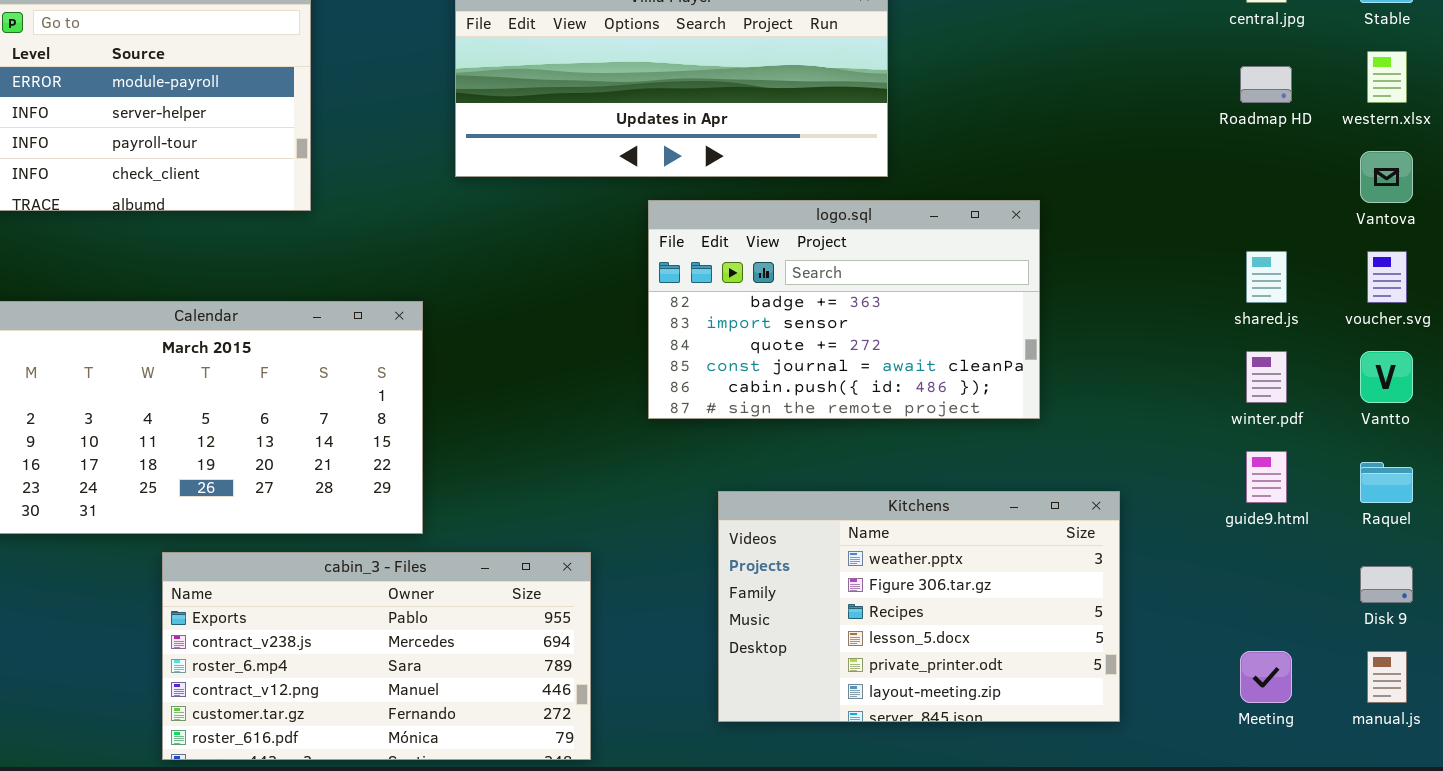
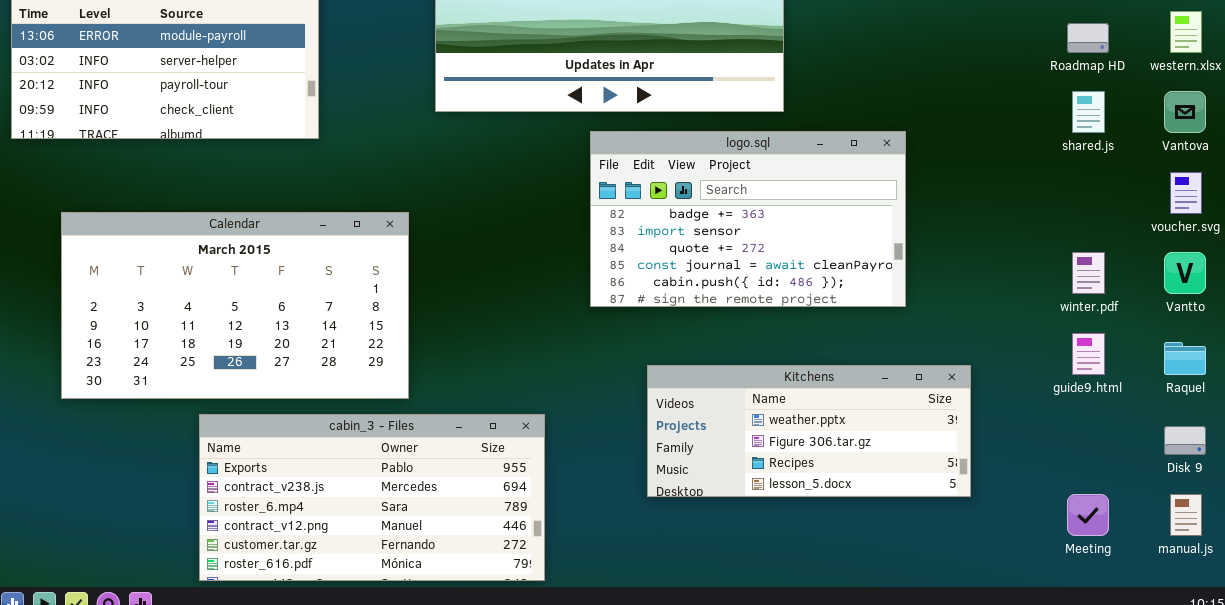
shared.js: [1246,251,1287,303] -> [1072,91,1105,133], moved
Kitchens: [718,491,1120,722] -> [647,365,971,497], resized

